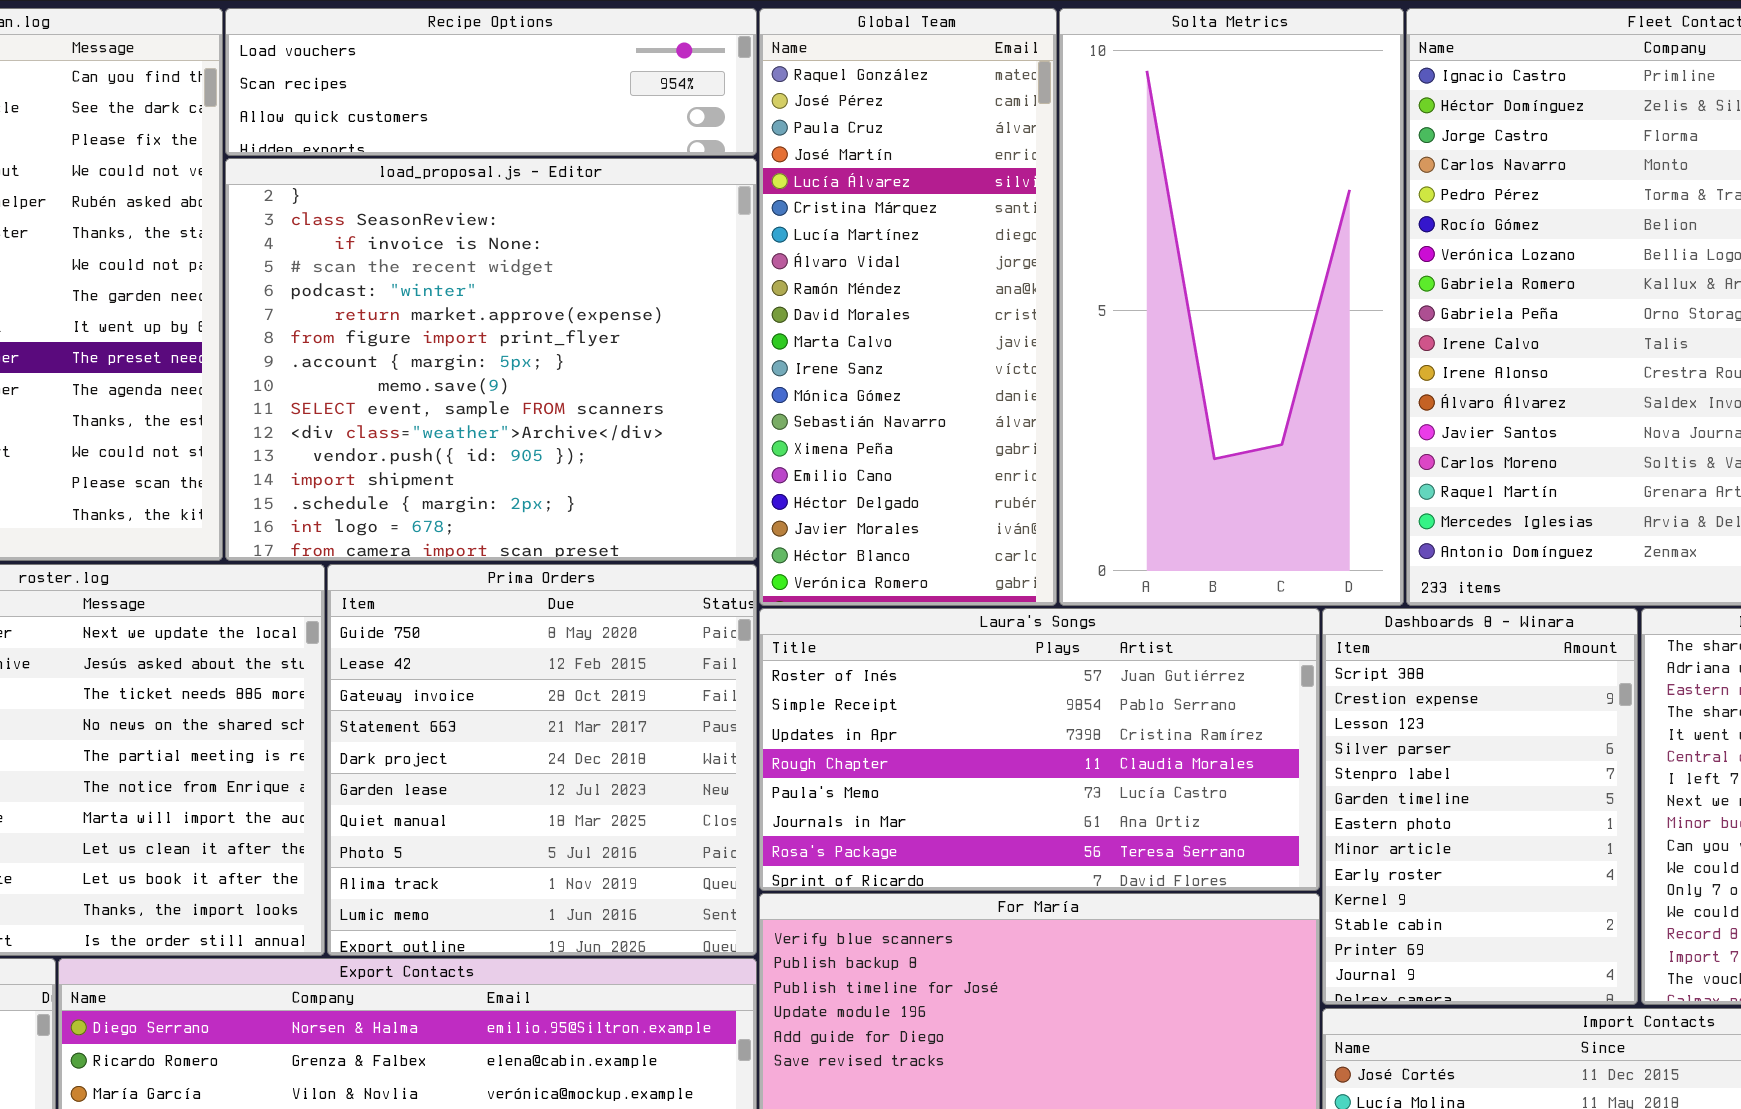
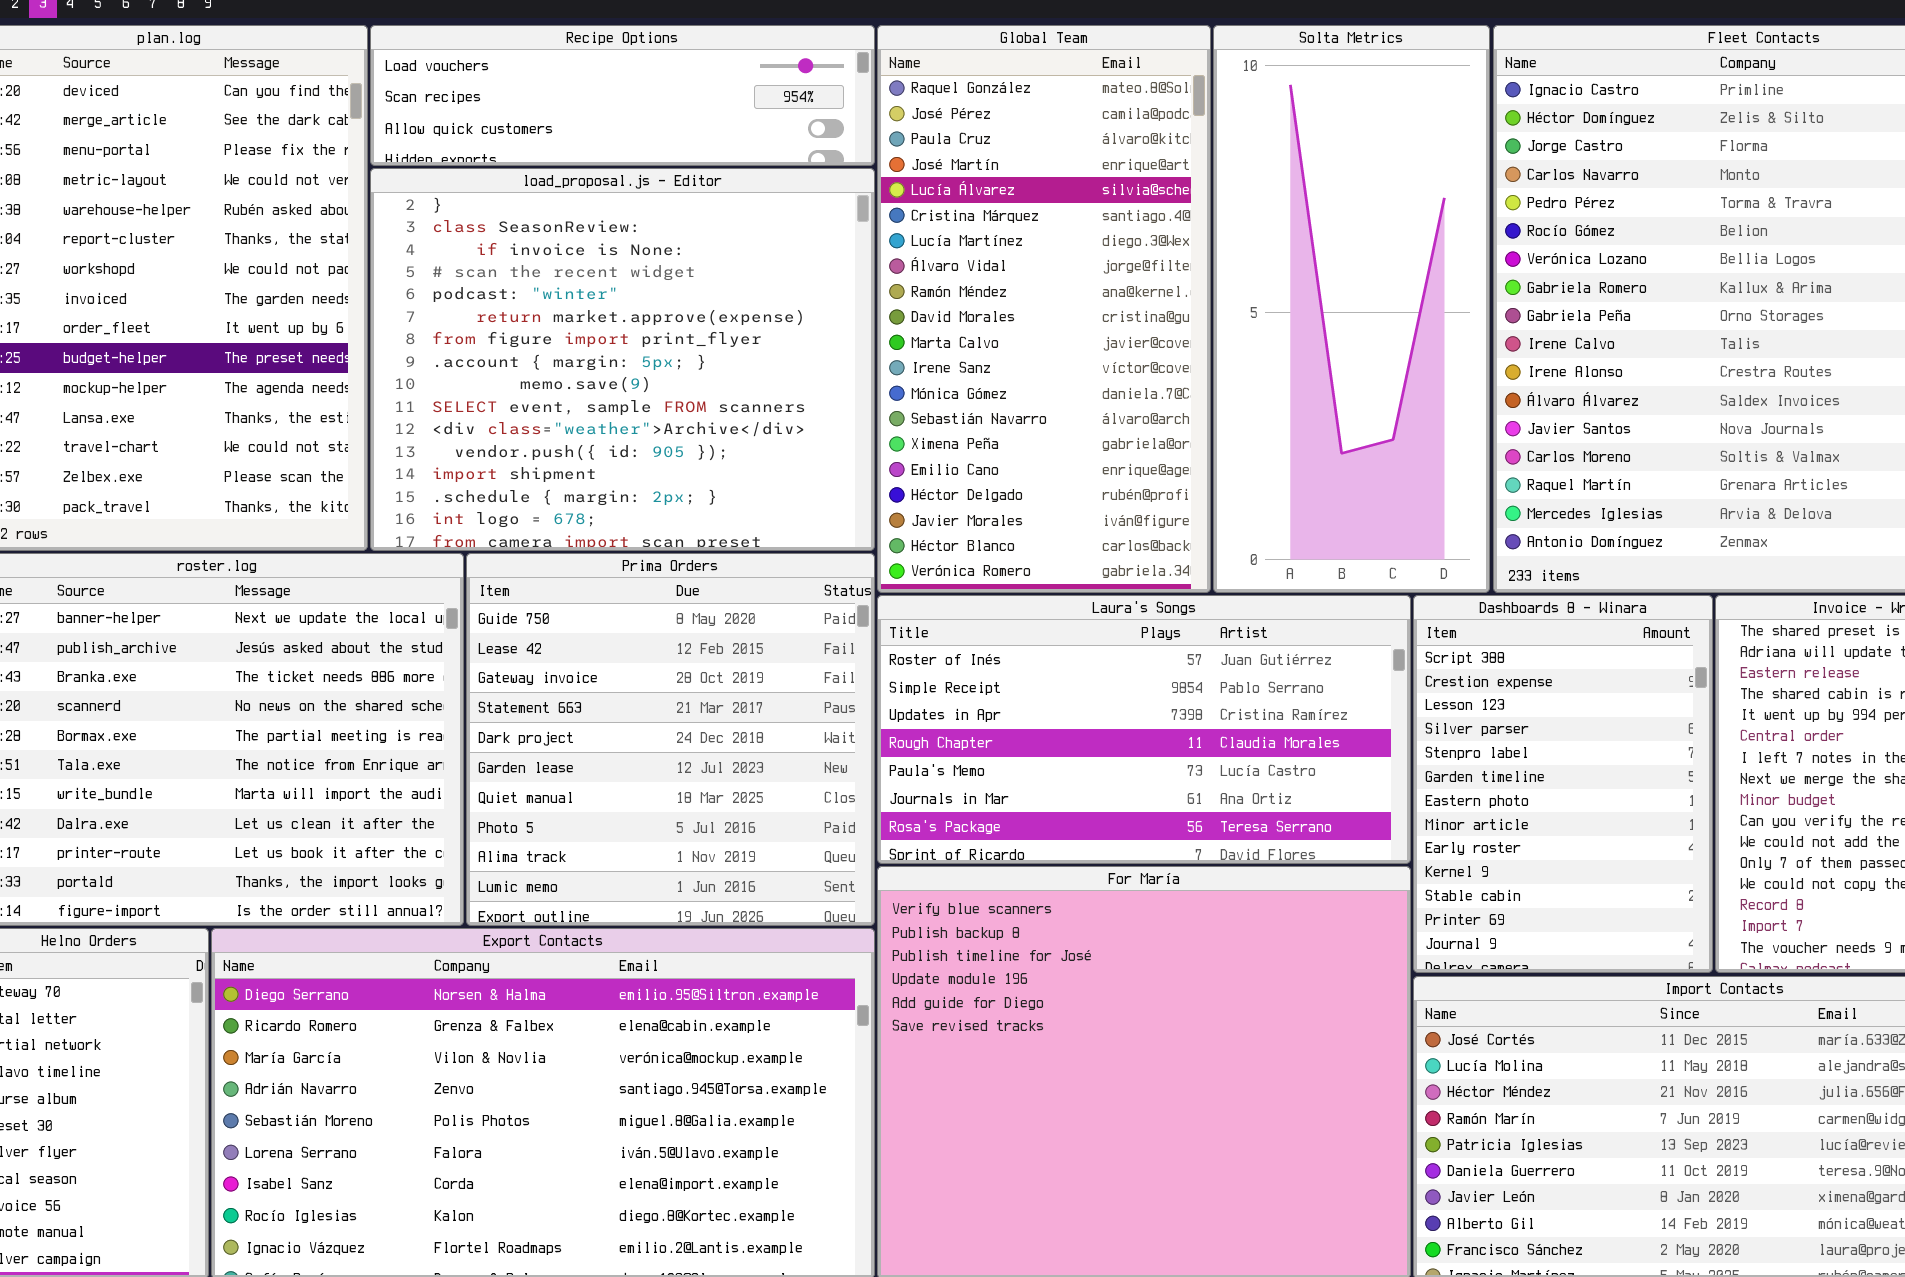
Global Team: [759,8,1057,606] -> [877,25,1211,593], resized
Solta Metrics: [1059,8,1404,606] -> [1213,25,1490,593], resized

